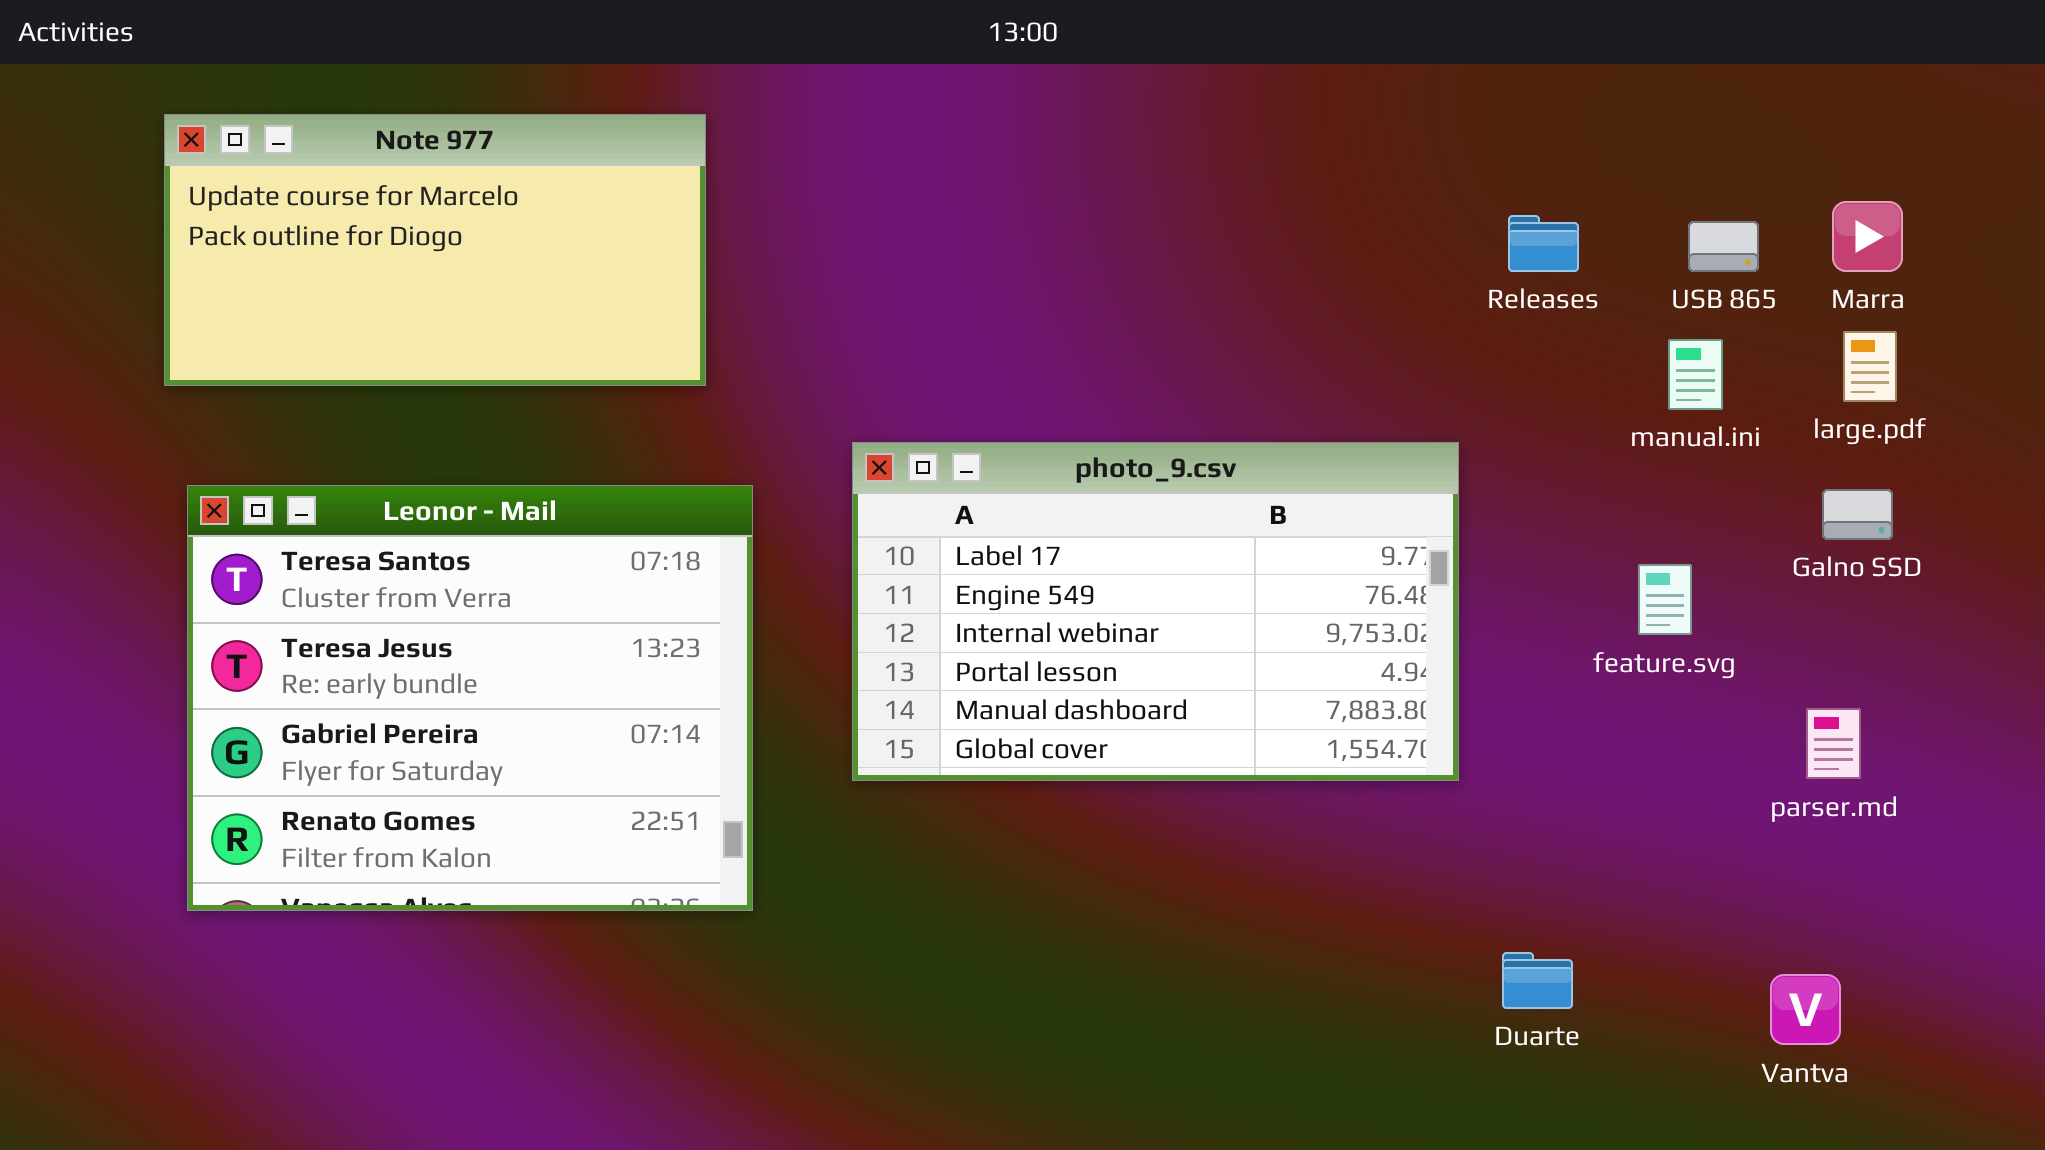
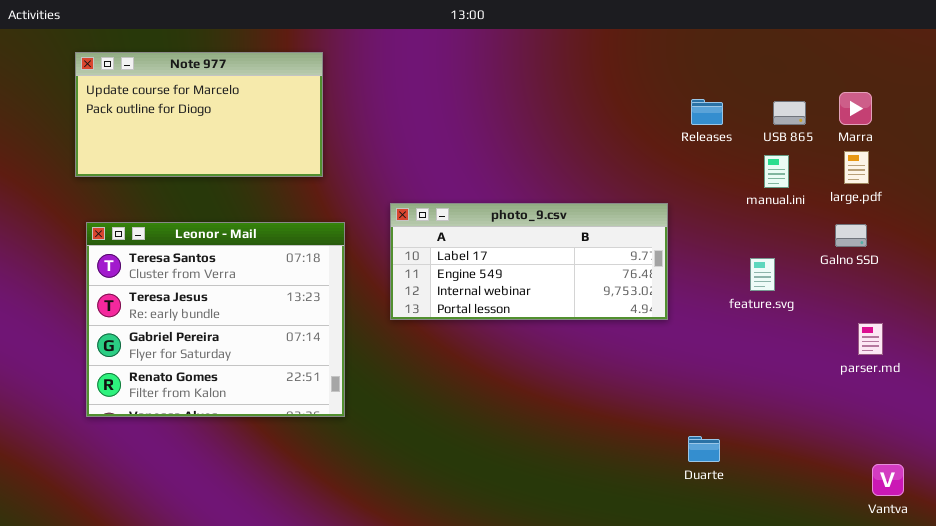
photo_9.csv: [852,442,1459,781] -> [390,203,668,320], resized
parser.md: [1806,708,1861,779] -> [858,323,883,355], moved
Vantva: [1770,974,1841,1045] -> [872,464,904,496], moved

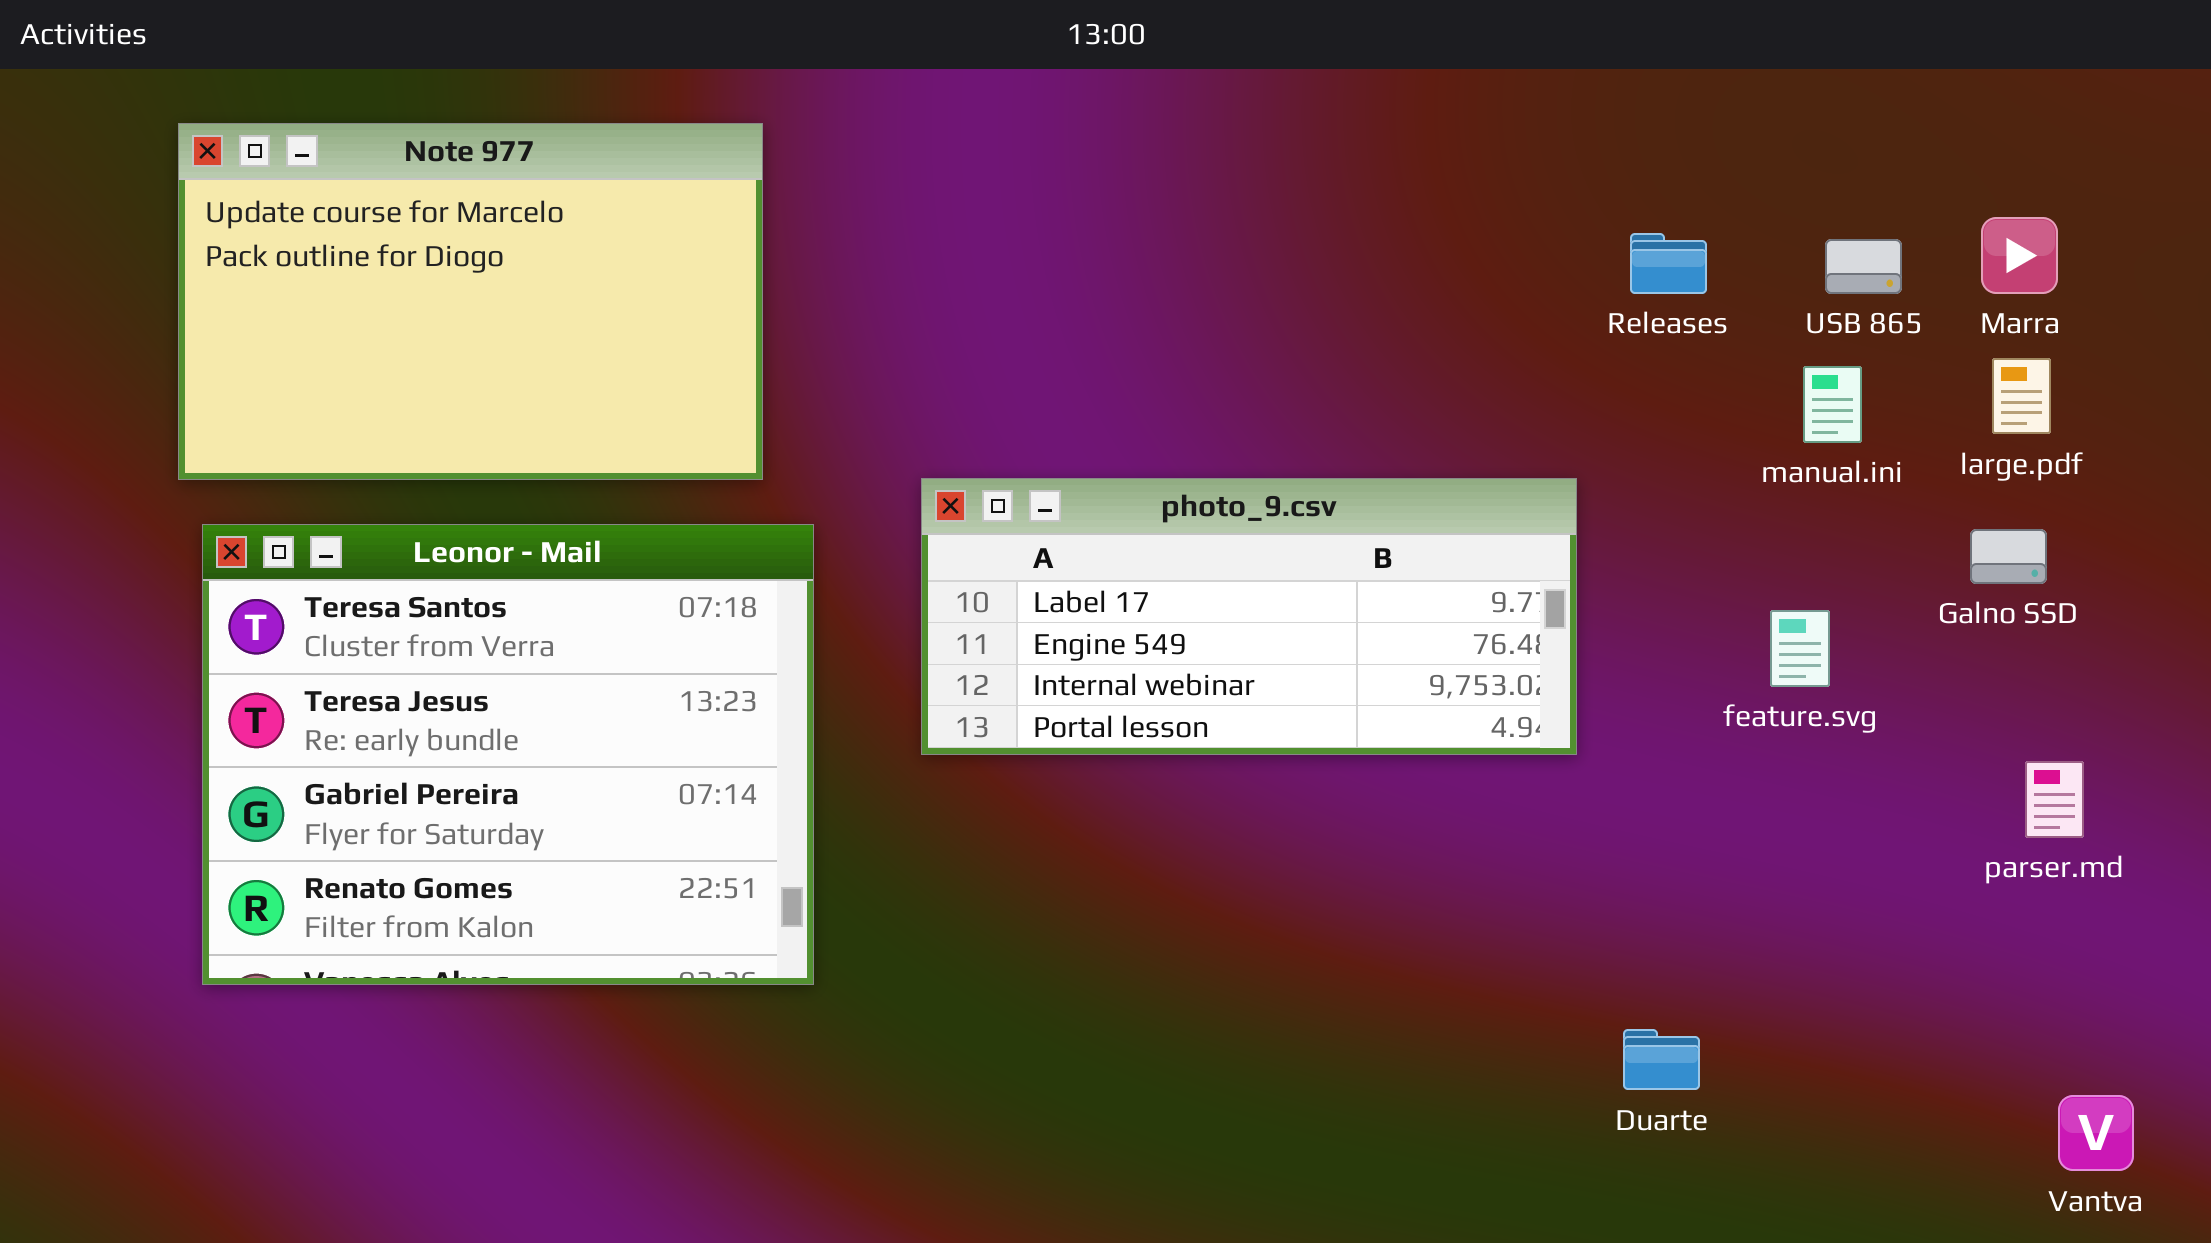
Note 977: [75,52,323,177] -> [178,123,763,480], resized

